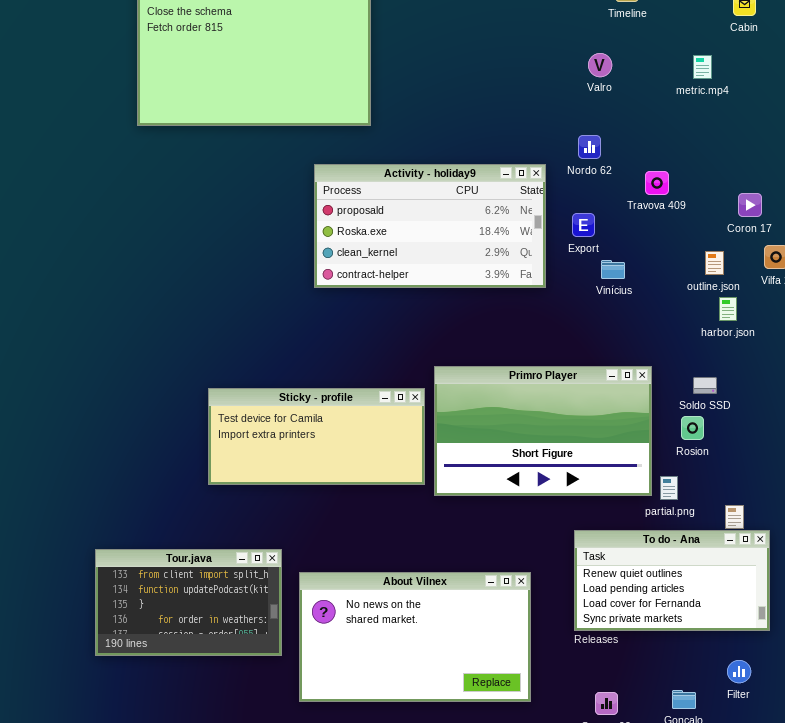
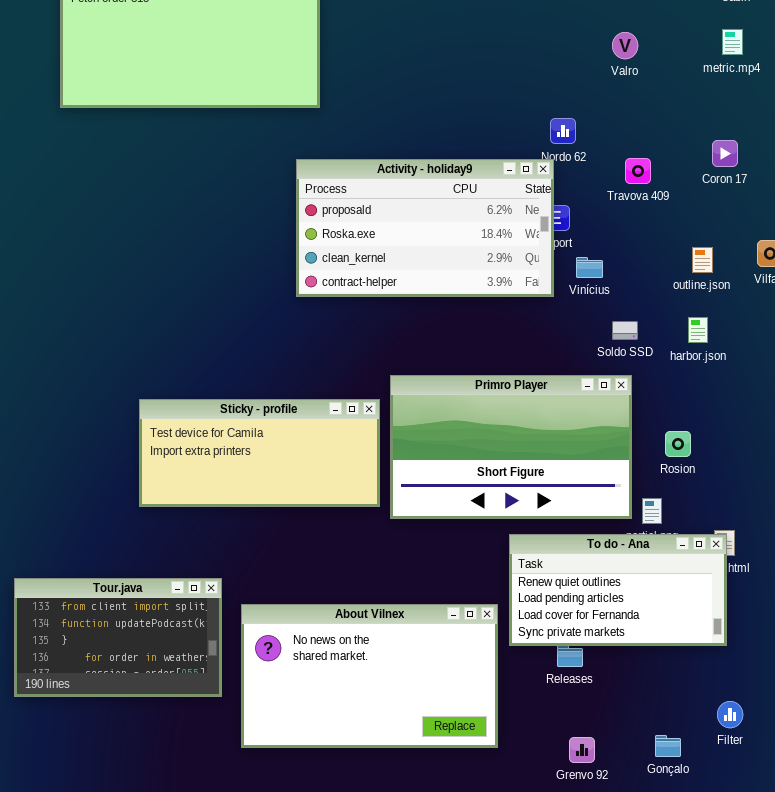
Valro: [588,53,612,77] -> [612,32,638,59], moved
metric.mp4: [693,55,712,79] -> [722,29,743,55], moved
Activity - holiday9: [314,164,546,288] -> [296,159,554,297], moved
Coron 17: [738,193,762,217] -> [712,140,738,167], moved
harbor.json: [719,297,737,321] -> [688,317,708,343], moved
Soldo SSD: [693,377,717,394] -> [612,321,638,340], moved
To do - Ana: [574,530,770,631] -> [509,534,727,646], moved

